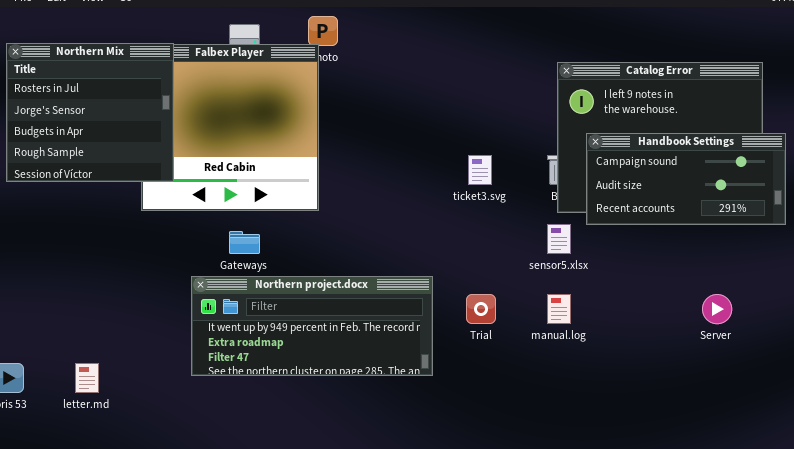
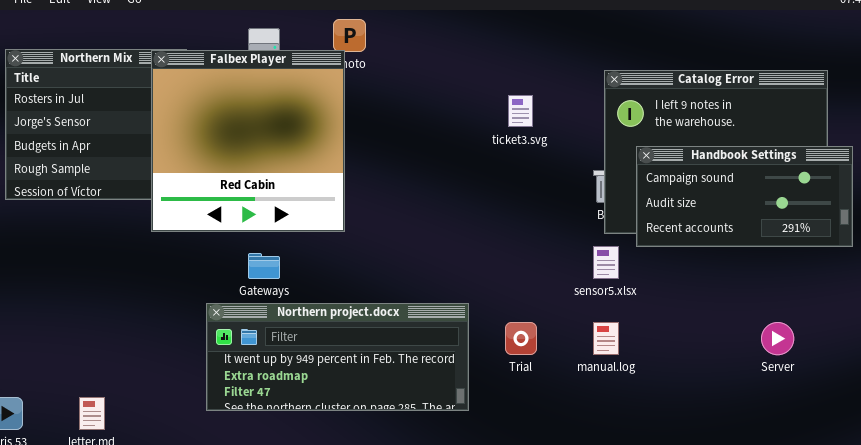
Falbex Player: [141,44,319,211] -> [151,50,345,232], raised
ticket3.svg: [468,155,492,185] -> [508,95,533,127], moved

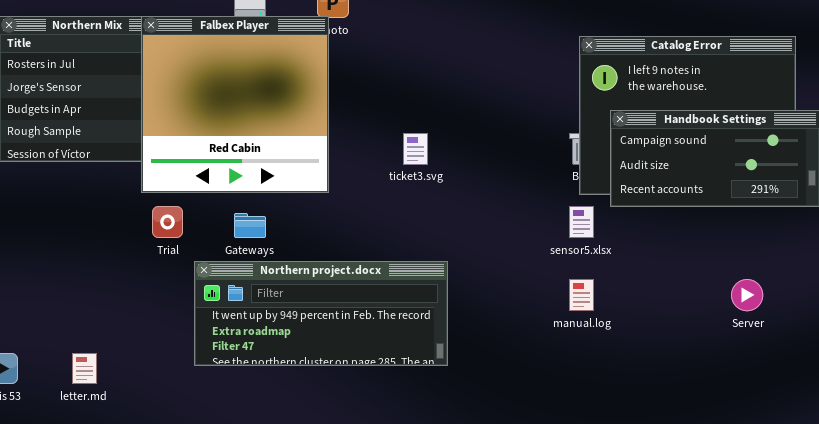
ticket3.svg: [508,95,533,127] -> [403,133,428,165], moved
Trial: [505,322,537,355] -> [152,206,183,238], moved

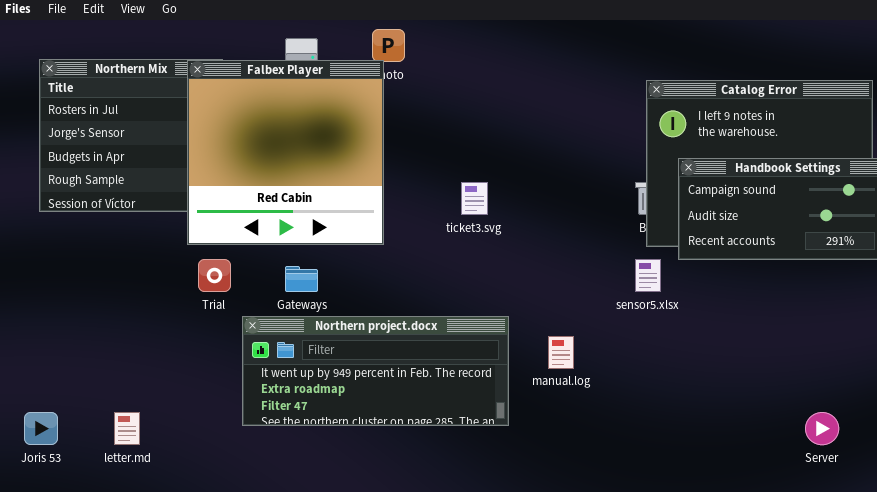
manual.log: [569,279,594,311] -> [548,336,574,369], moved
Server: [731,279,763,311] -> [805,412,839,445], moved

